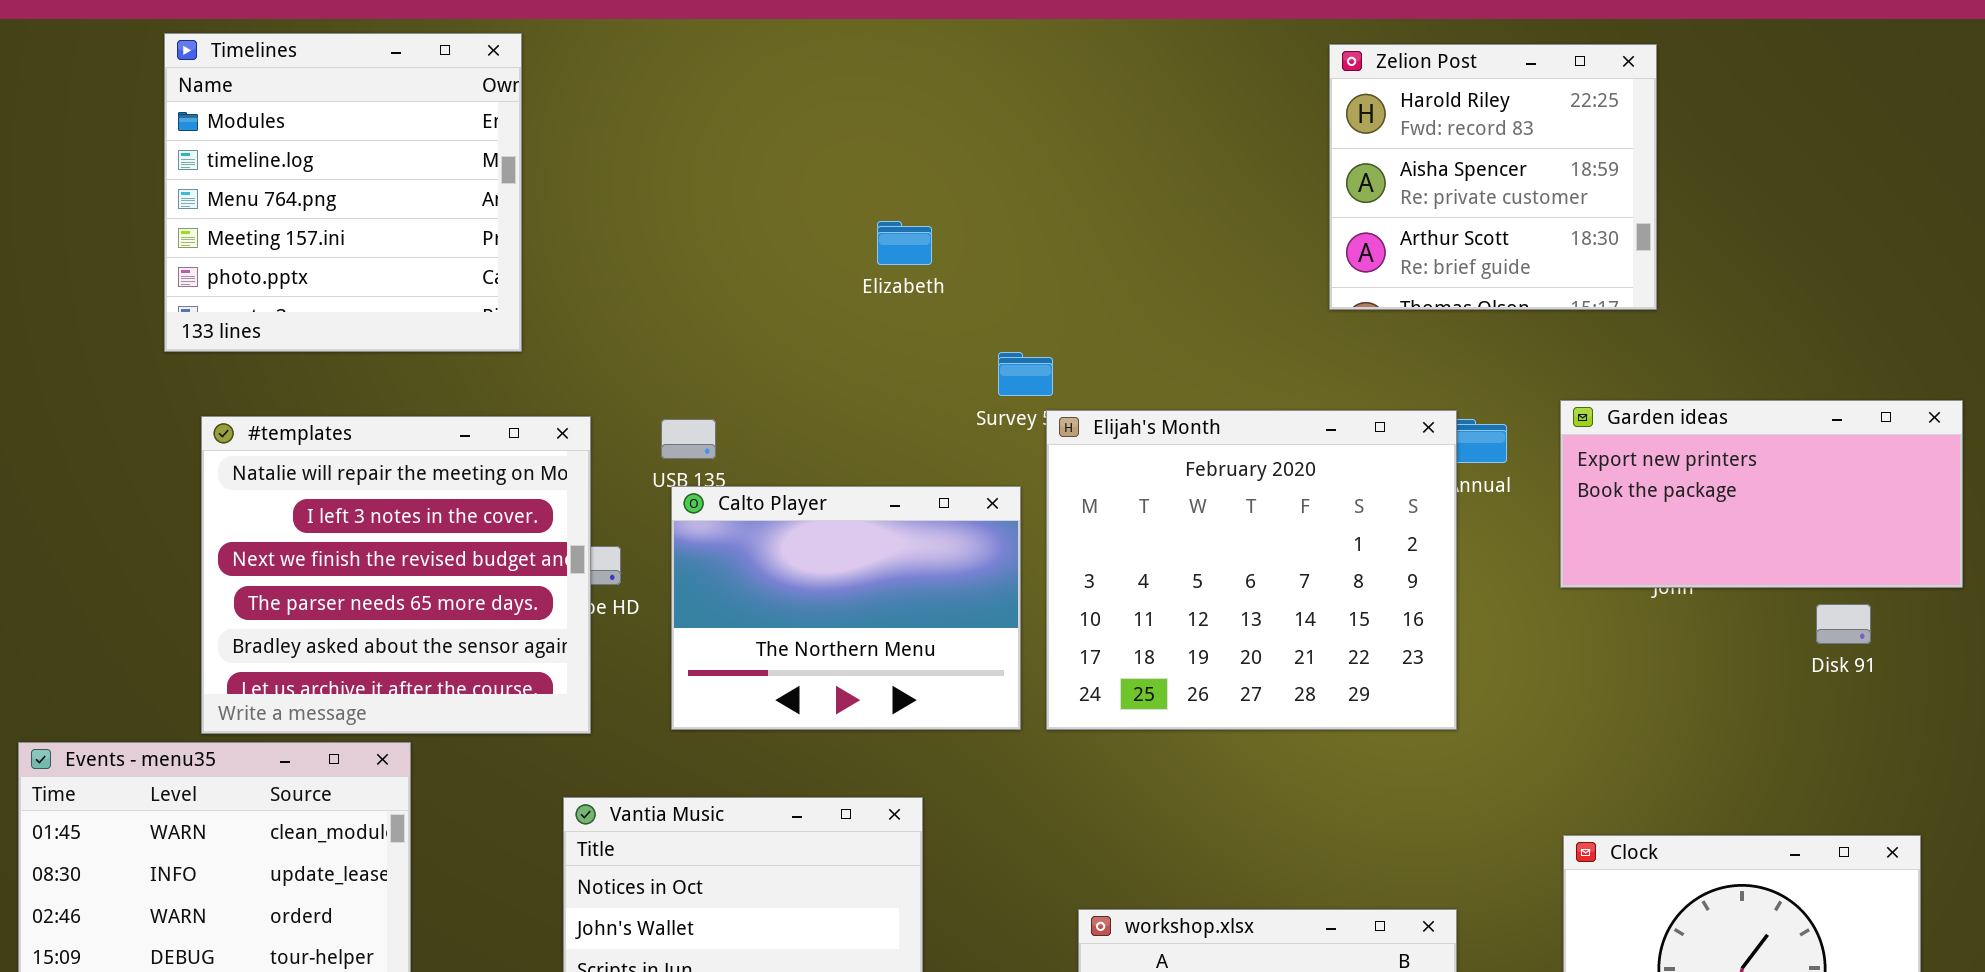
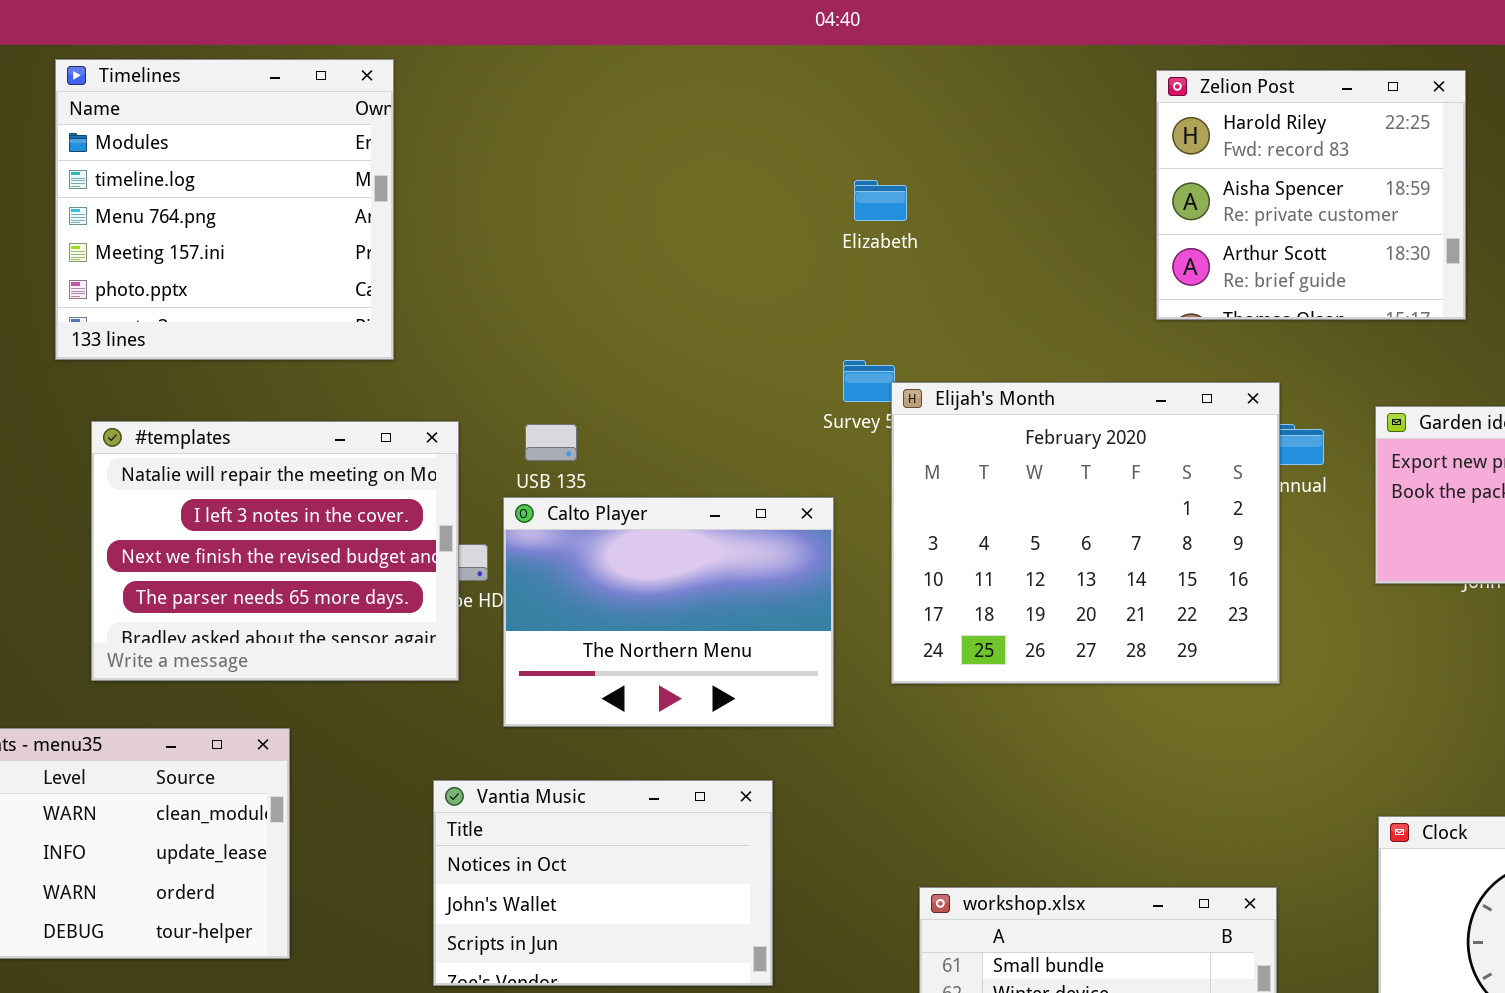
Elizabeth: [877,221,932,265] -> [854,180,907,221], moved
Elijah's Month: [1046,410,1457,730] -> [891,382,1280,684], moved
#templates: [201,416,591,734] -> [91,421,459,681], resized
Calto Player: [671,486,1021,730] -> [503,497,834,727], moved

